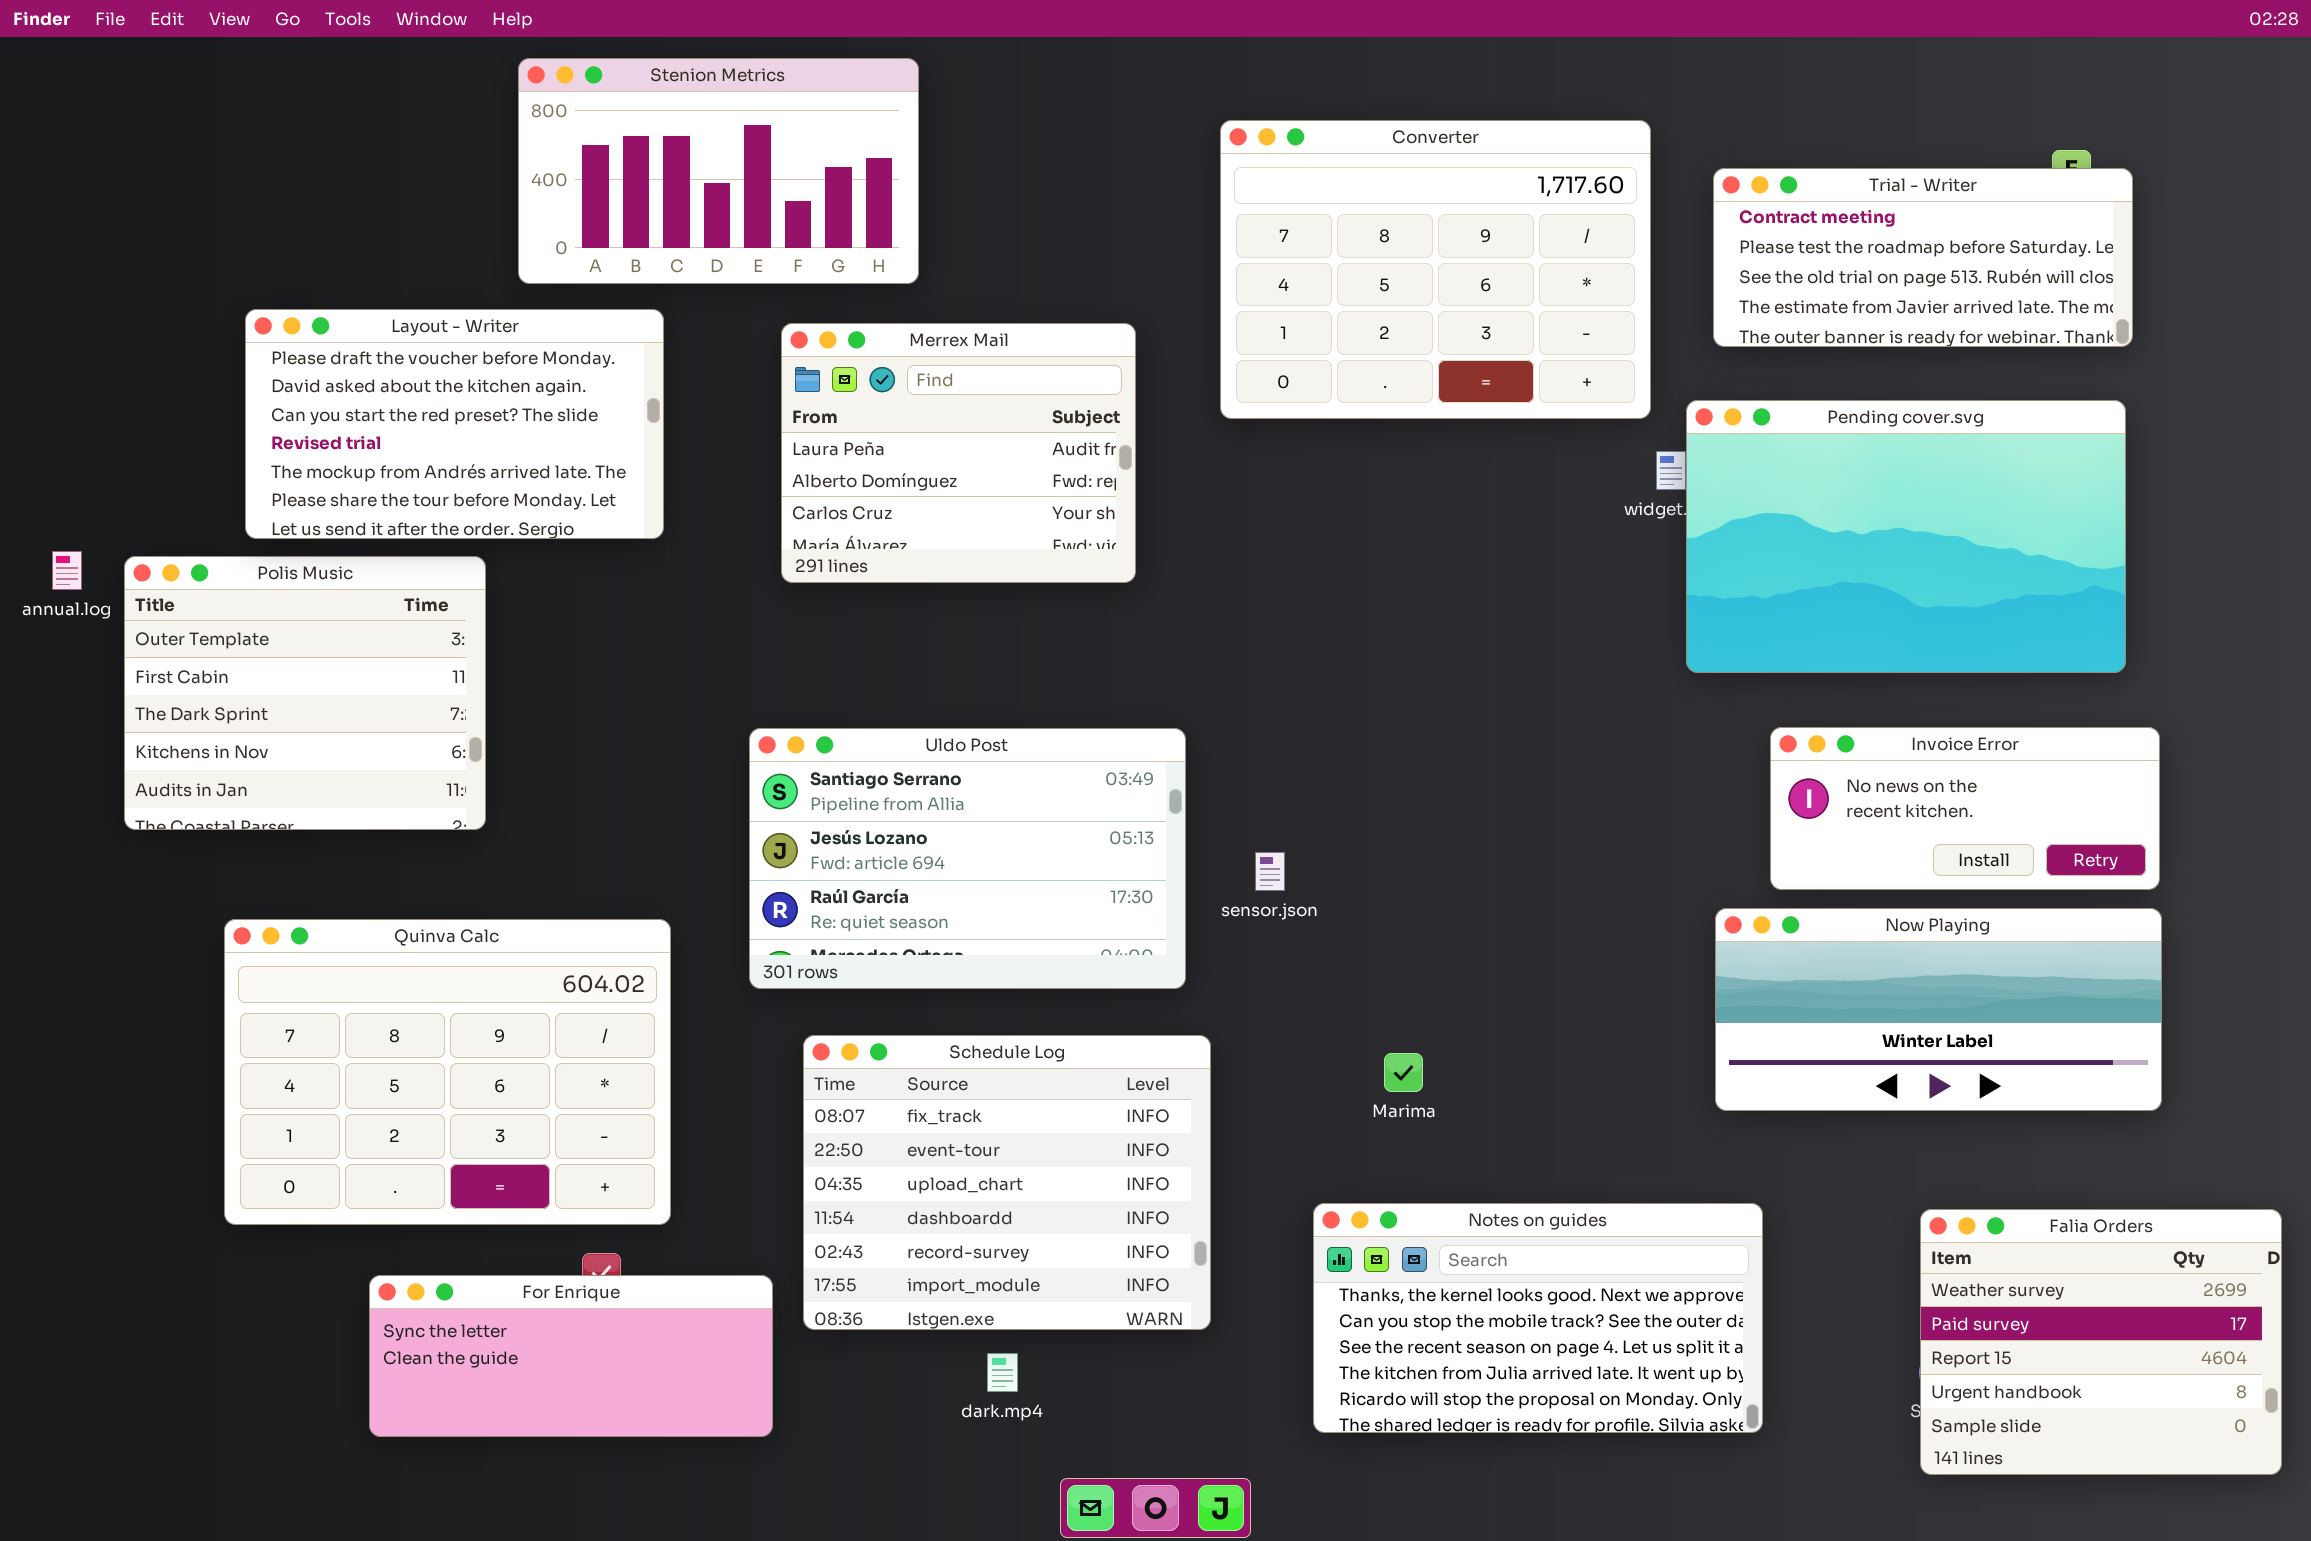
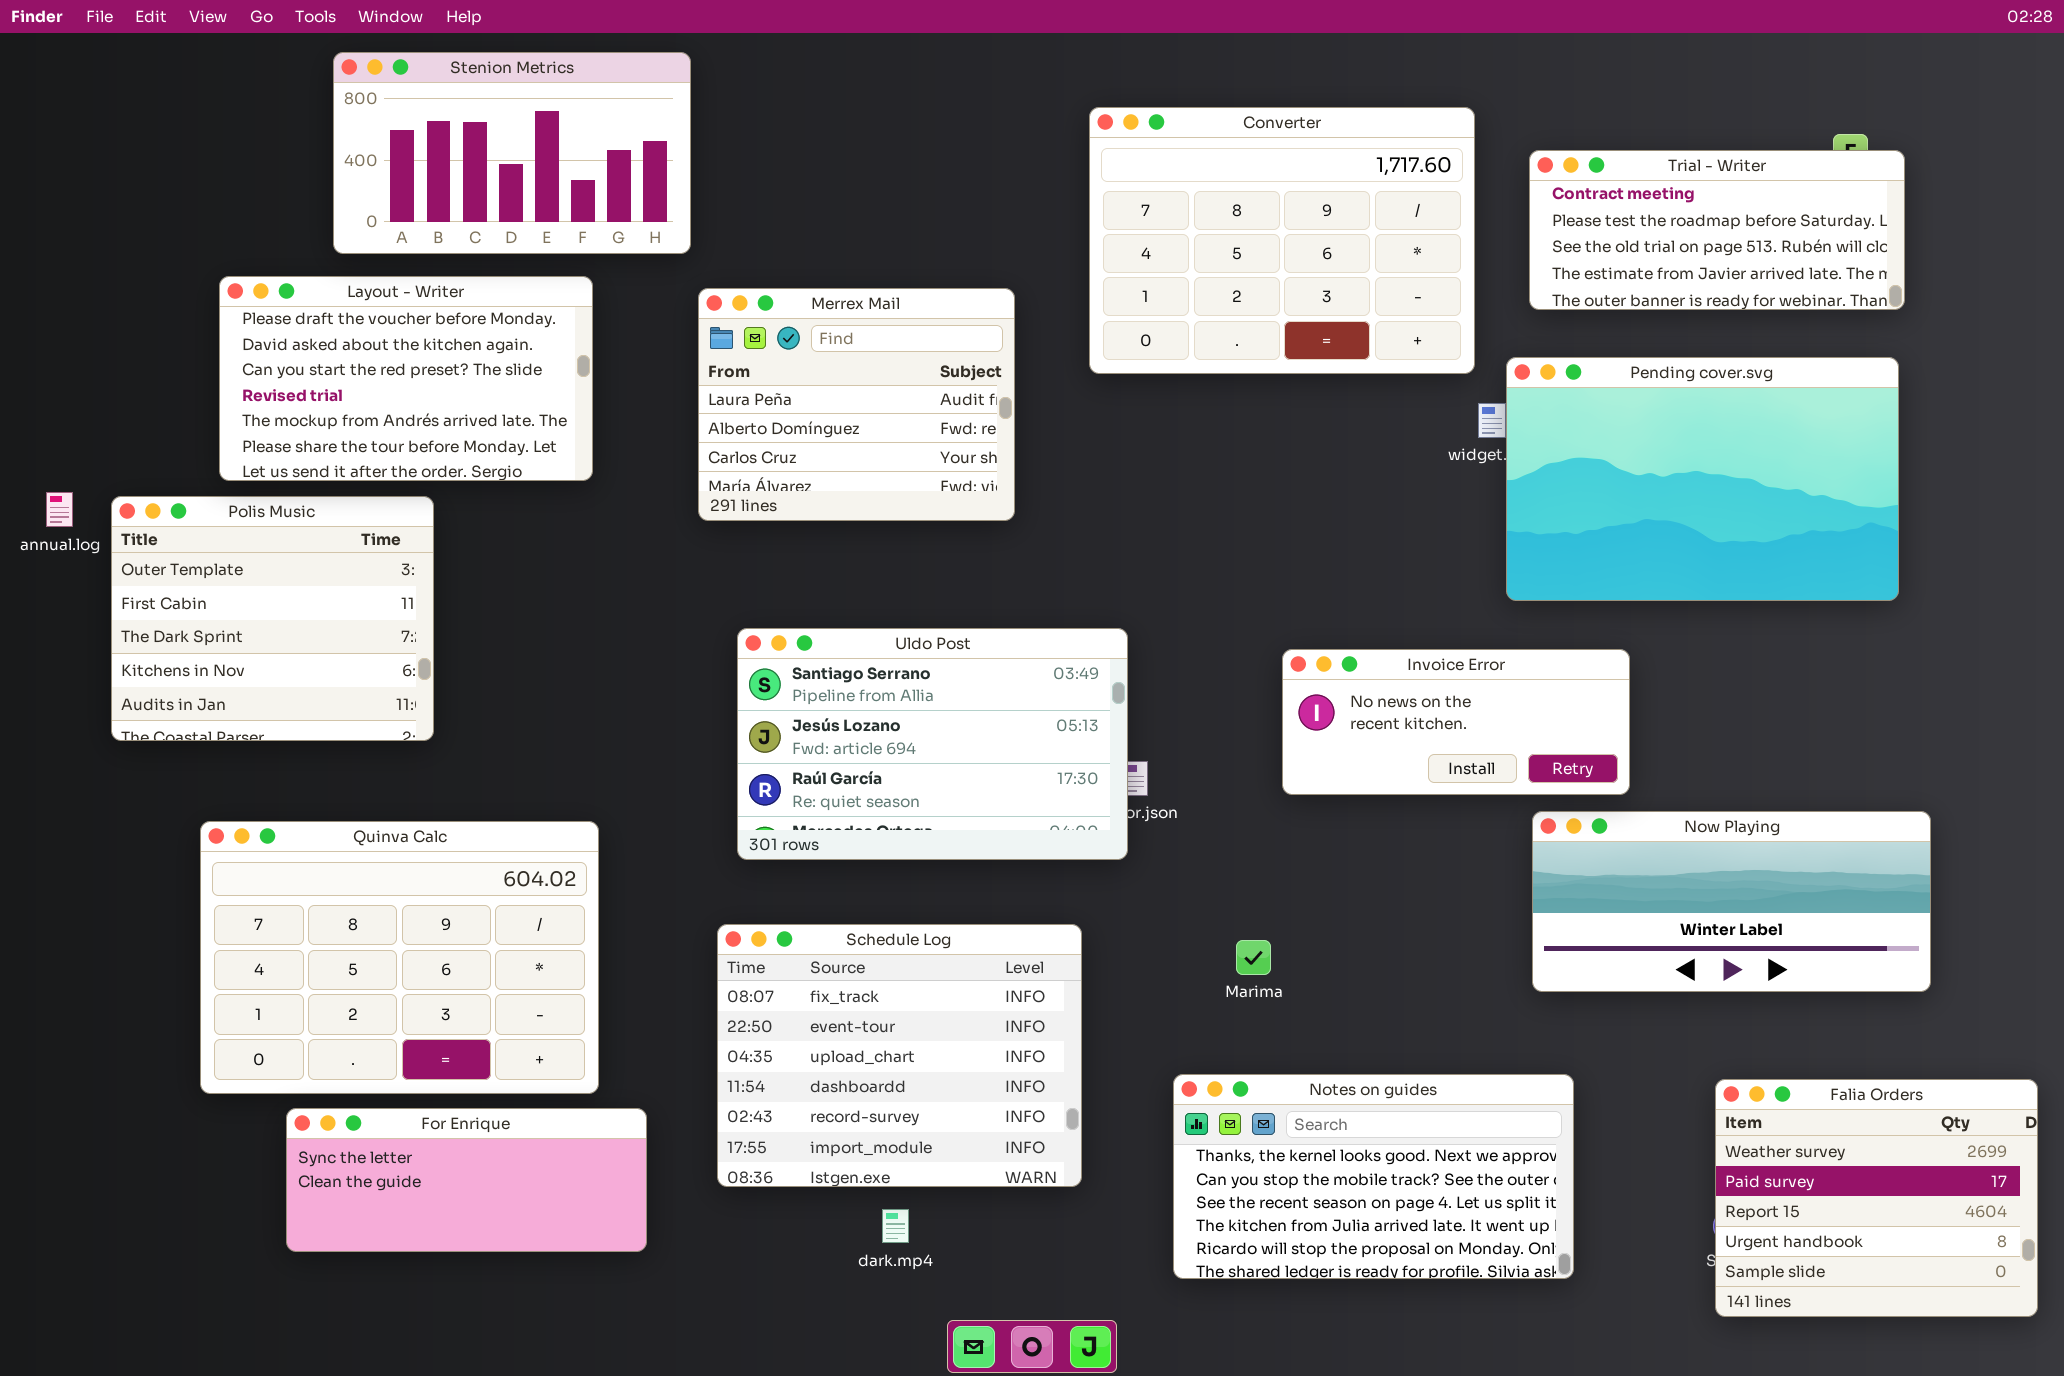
Stenion Metrics: [518,58,919,284] -> [333,52,691,254], moved
Invoice Error: [1770,727,2160,890] -> [1282,649,1630,795], moved
Uldo Post: [749,728,1186,989] -> [737,628,1128,860], moved
For Enrique: [369,1275,773,1437] -> [286,1108,647,1252], moved

